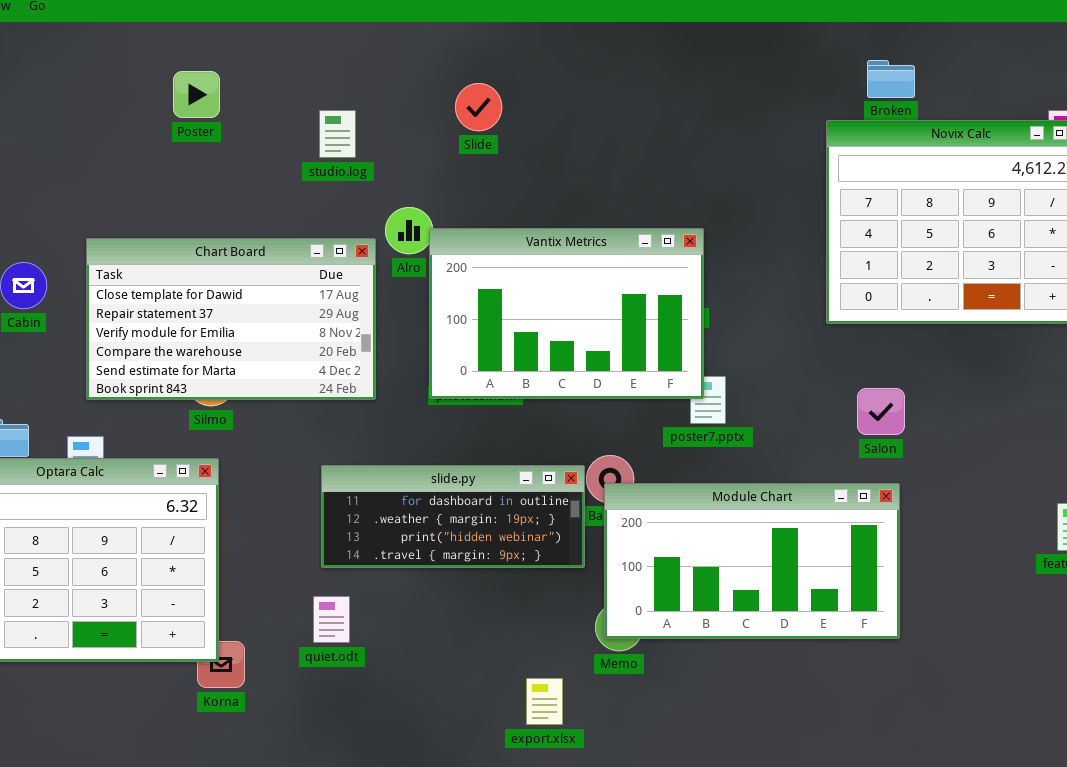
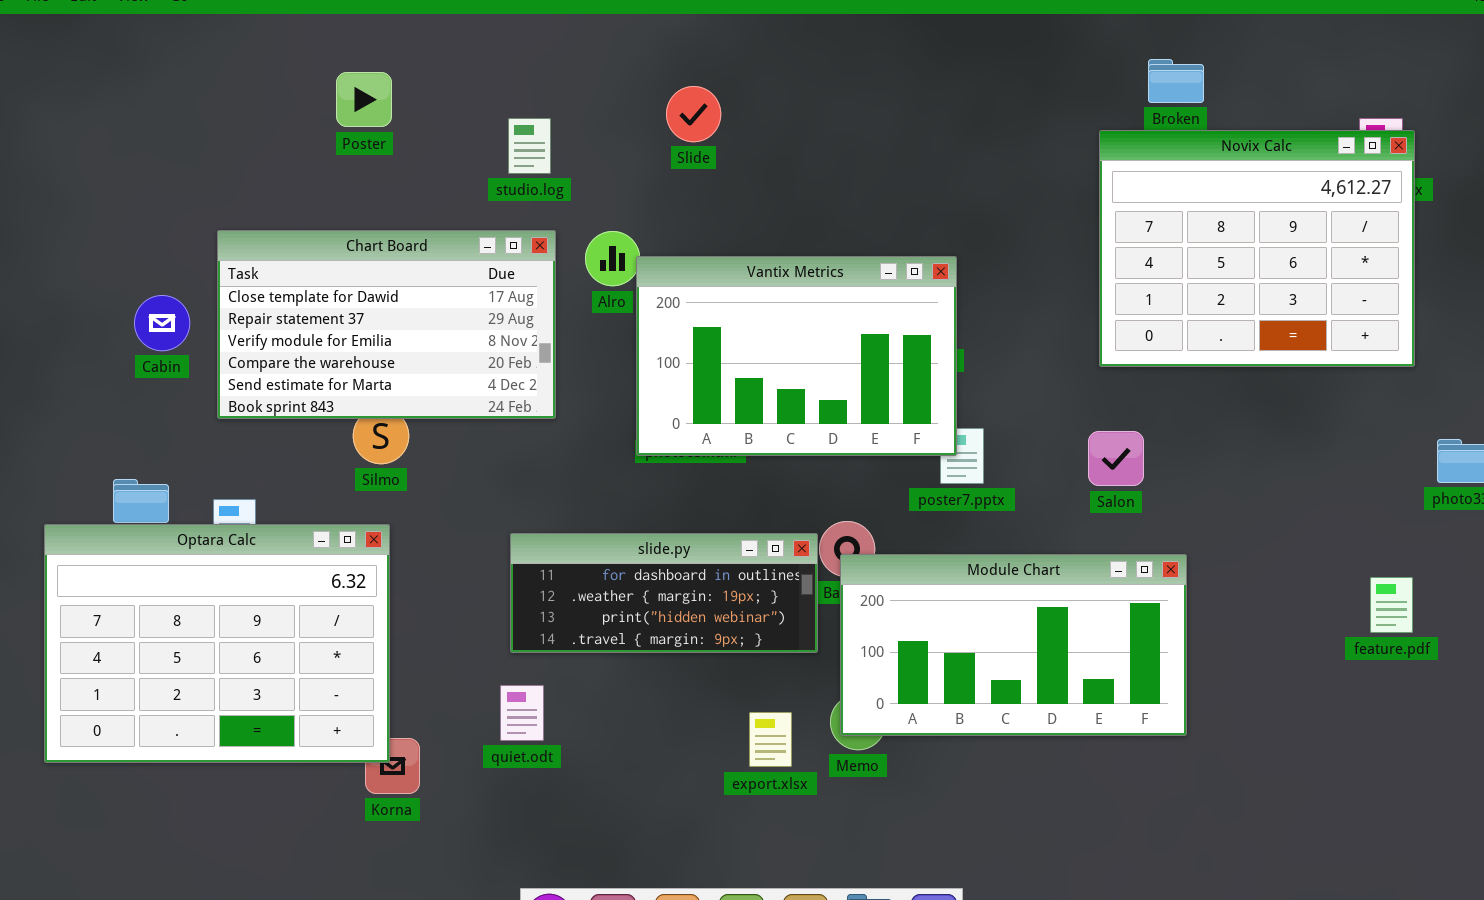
Chart Board: [86,238,376,400] -> [217,230,556,419], moved
Salon: [857,388,905,435] -> [1088,431,1144,486], moved
export.xlsx: [526,678,563,725] -> [749,712,792,767], moved

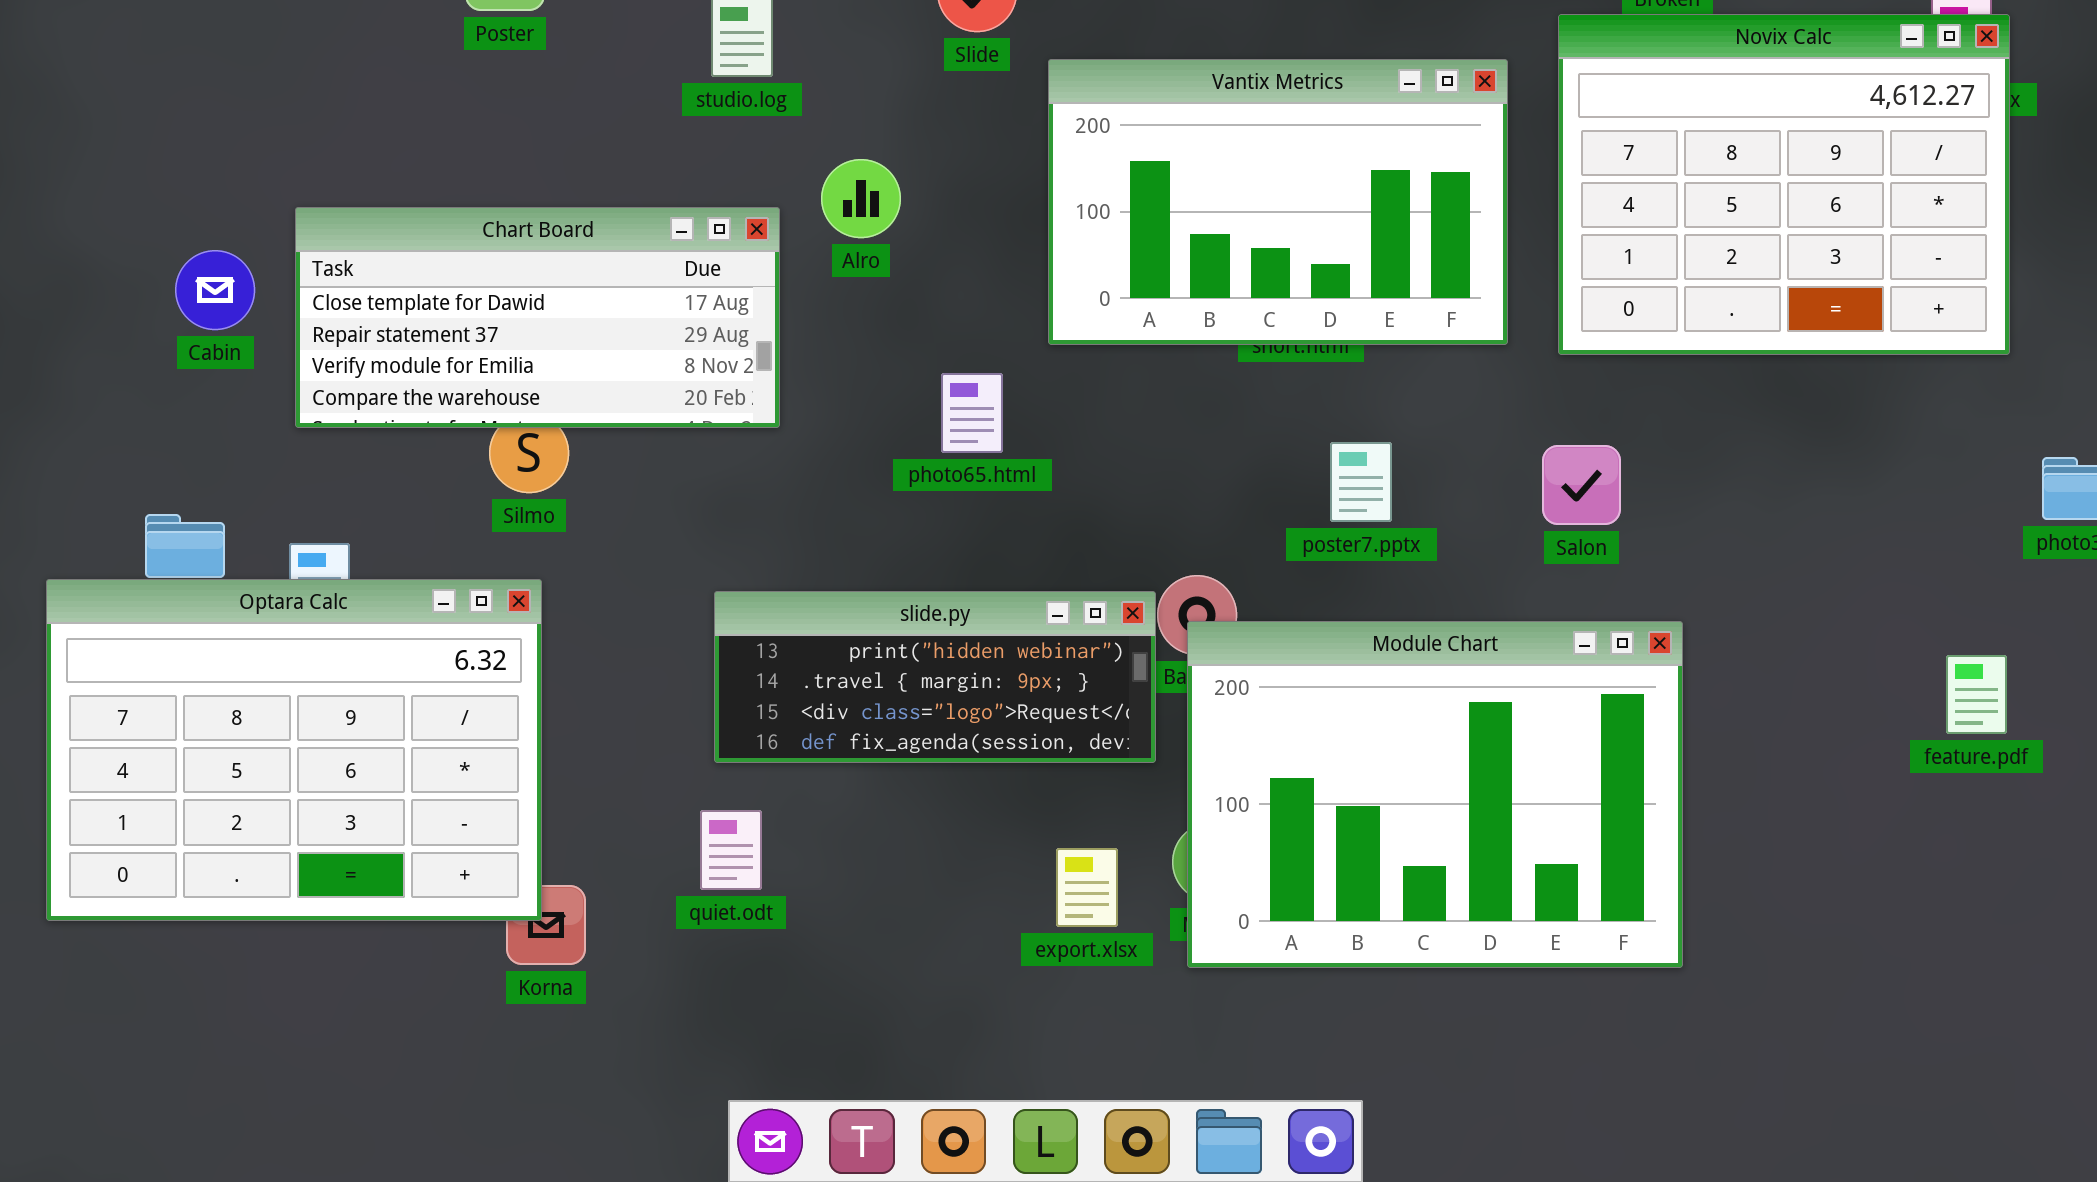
Chart Board: [217,230,556,419] -> [295,207,780,428], resized
Vantix Metrics: [636,256,957,456] -> [1048,59,1508,345], moved
slide.py: [510,533,818,653] -> [714,591,1156,763], scrolled down 2 rows
Module Chart: [840,554,1187,736] -> [1187,621,1683,968], resized

